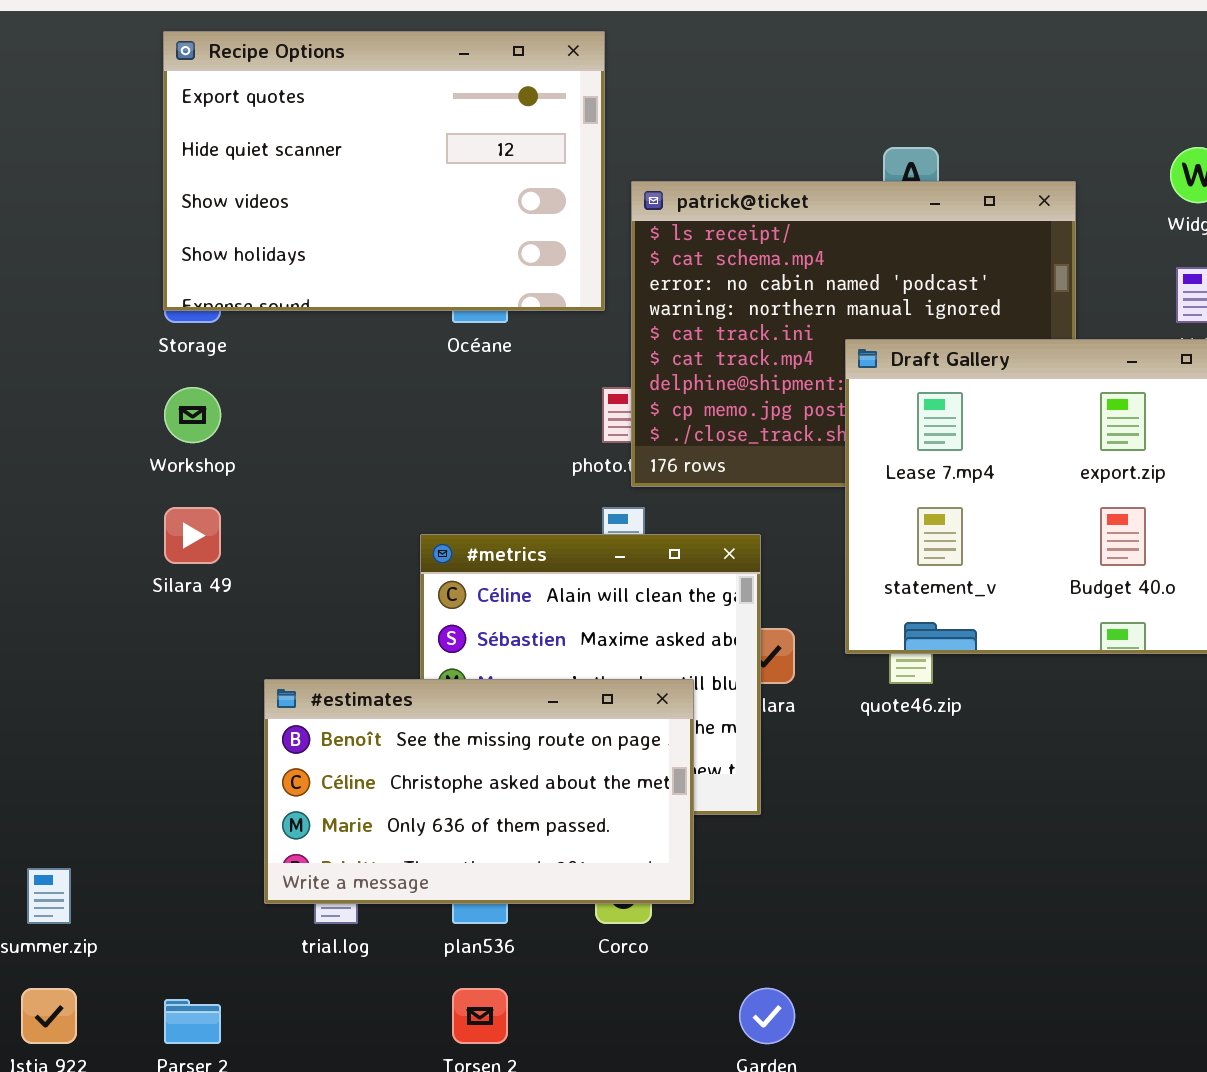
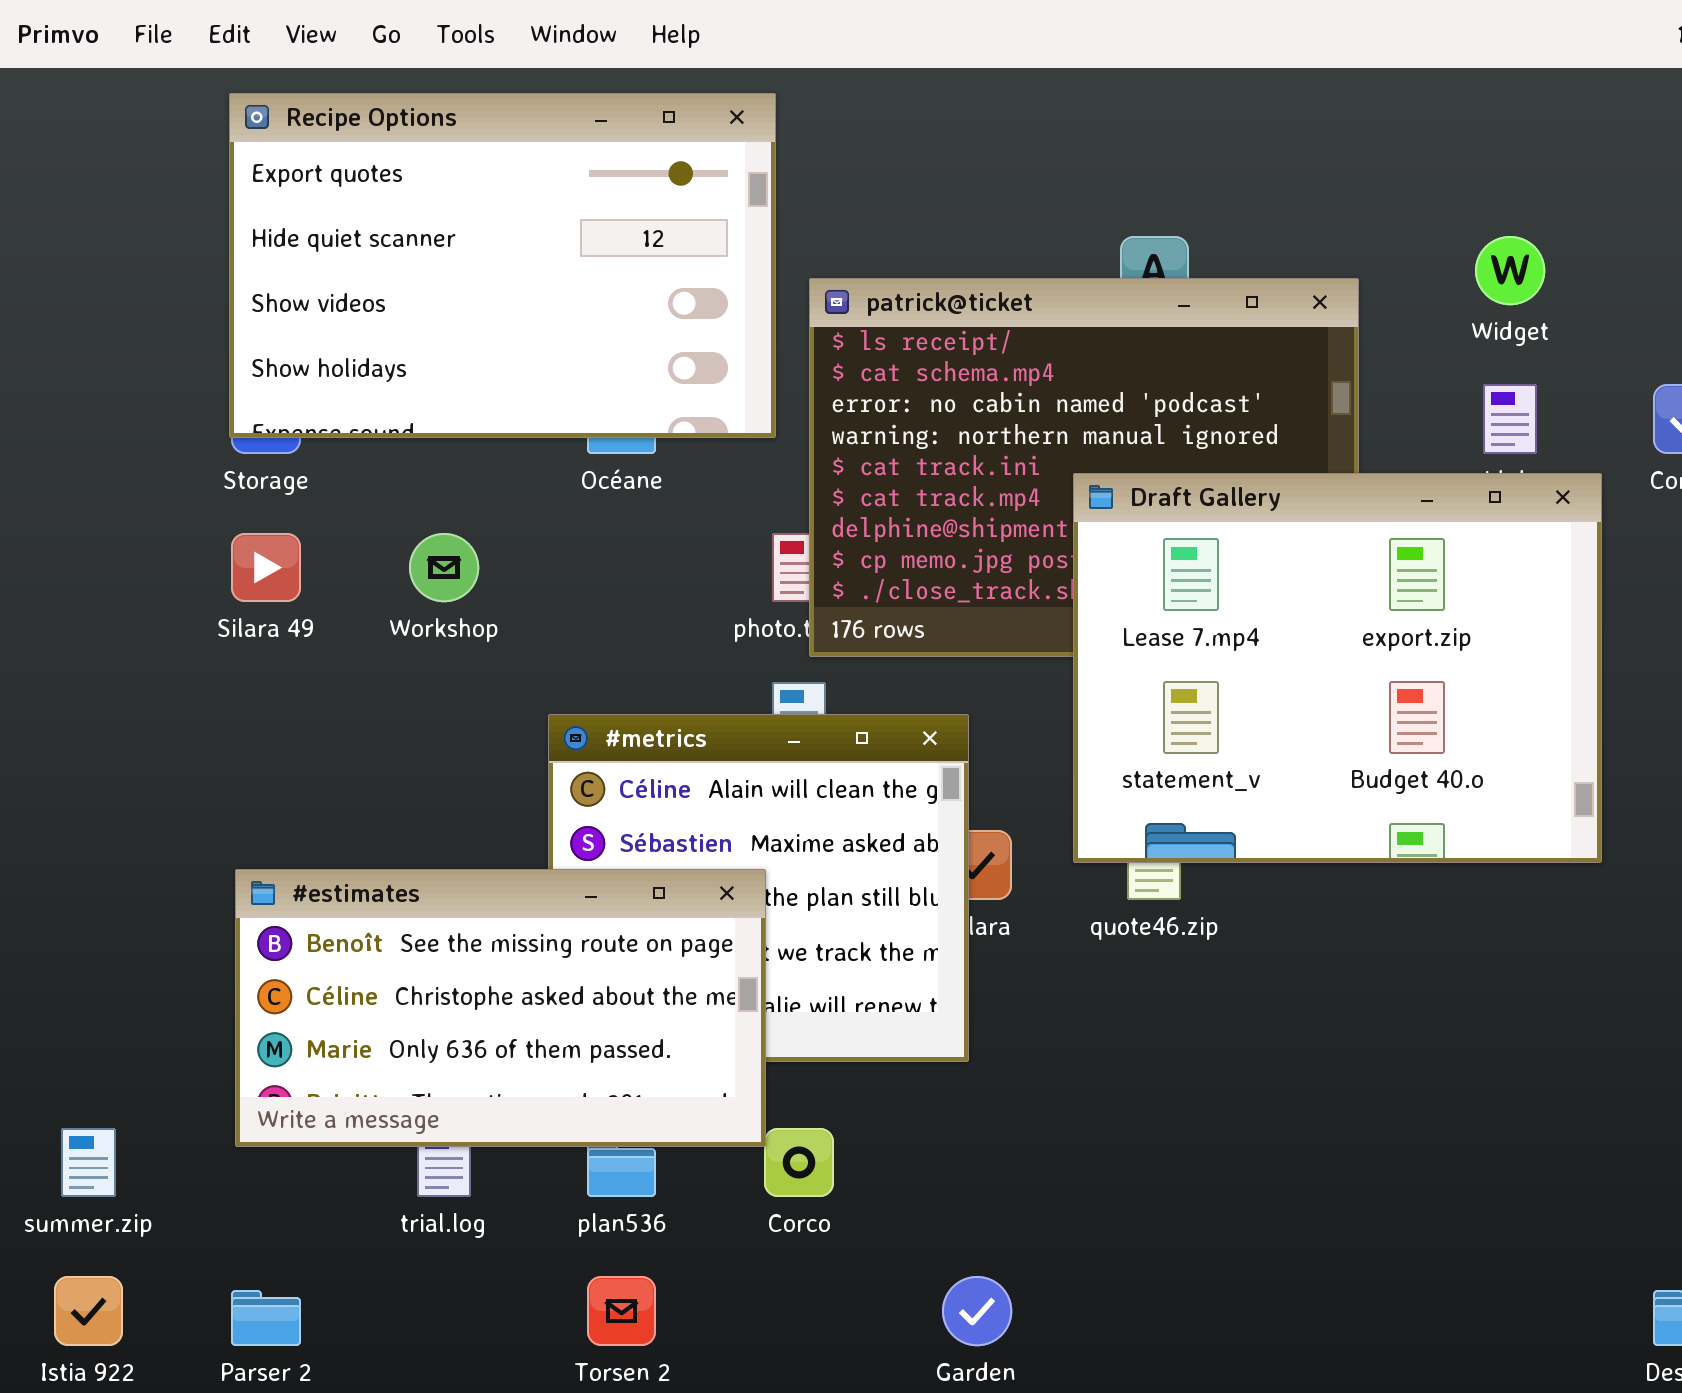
Workshop: [164,387,221,443] -> [409,533,479,602], moved
Silara 49: [164,507,221,564] -> [231,533,301,602], moved
#estimates: [264,679,694,904] -> [235,869,766,1147], moved

